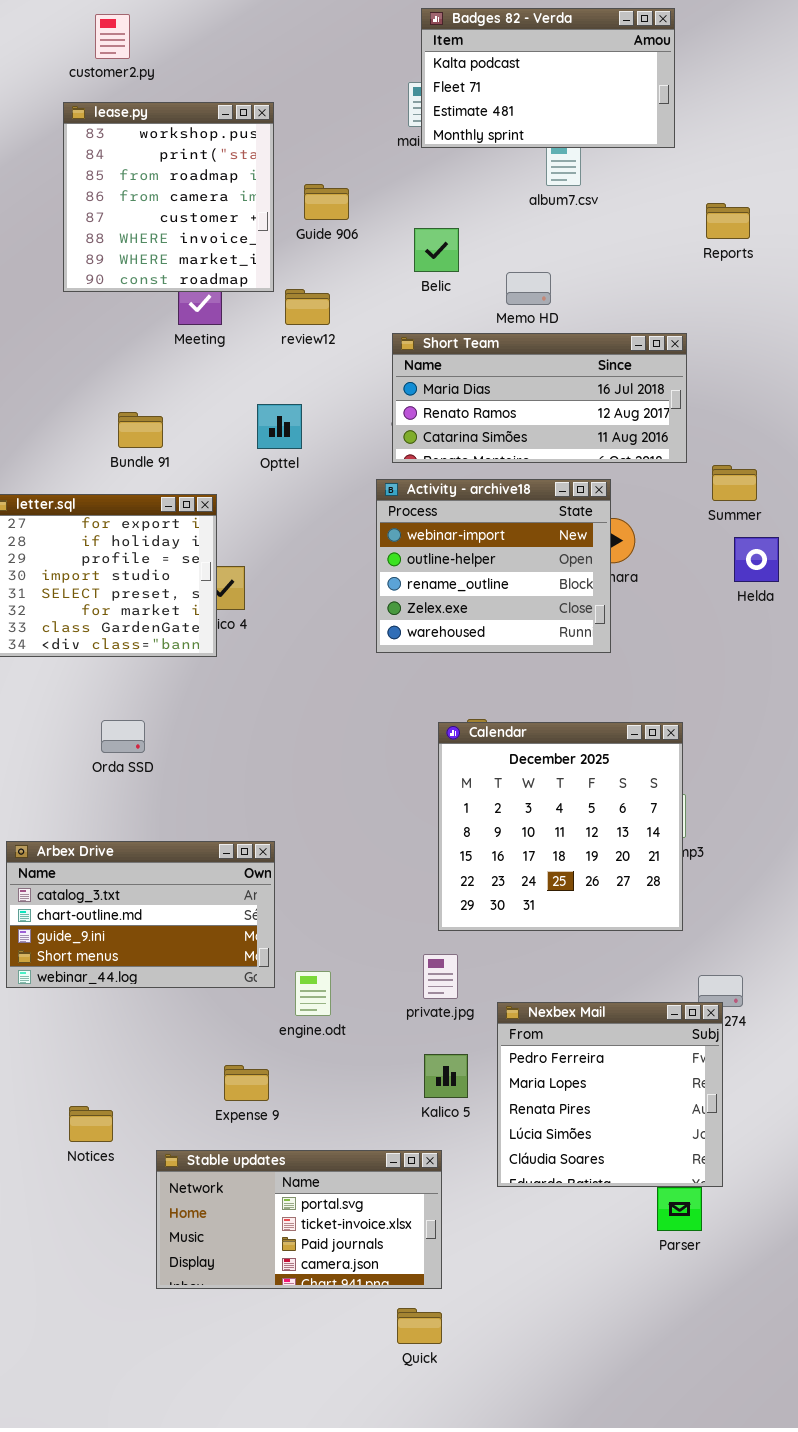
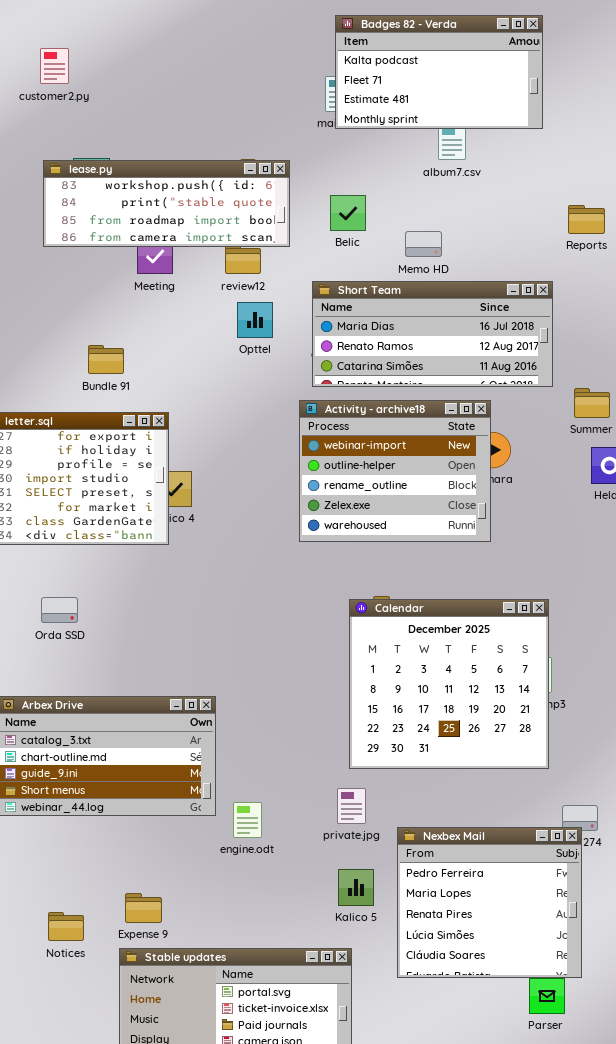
customer2.py: [95,14,130,59] -> [40,48,69,84], moved
lease.py: [63,102,274,292] -> [43,160,290,247], resized
Reports: [706,203,750,239] -> [568,205,605,234], moved
Opttel: [257,404,302,449] -> [237,302,273,338], moved
Orda SSD: [101,720,145,753] -> [41,597,78,623], moved
Expense 9: [224,1065,269,1101] -> [125,893,162,923], moved

